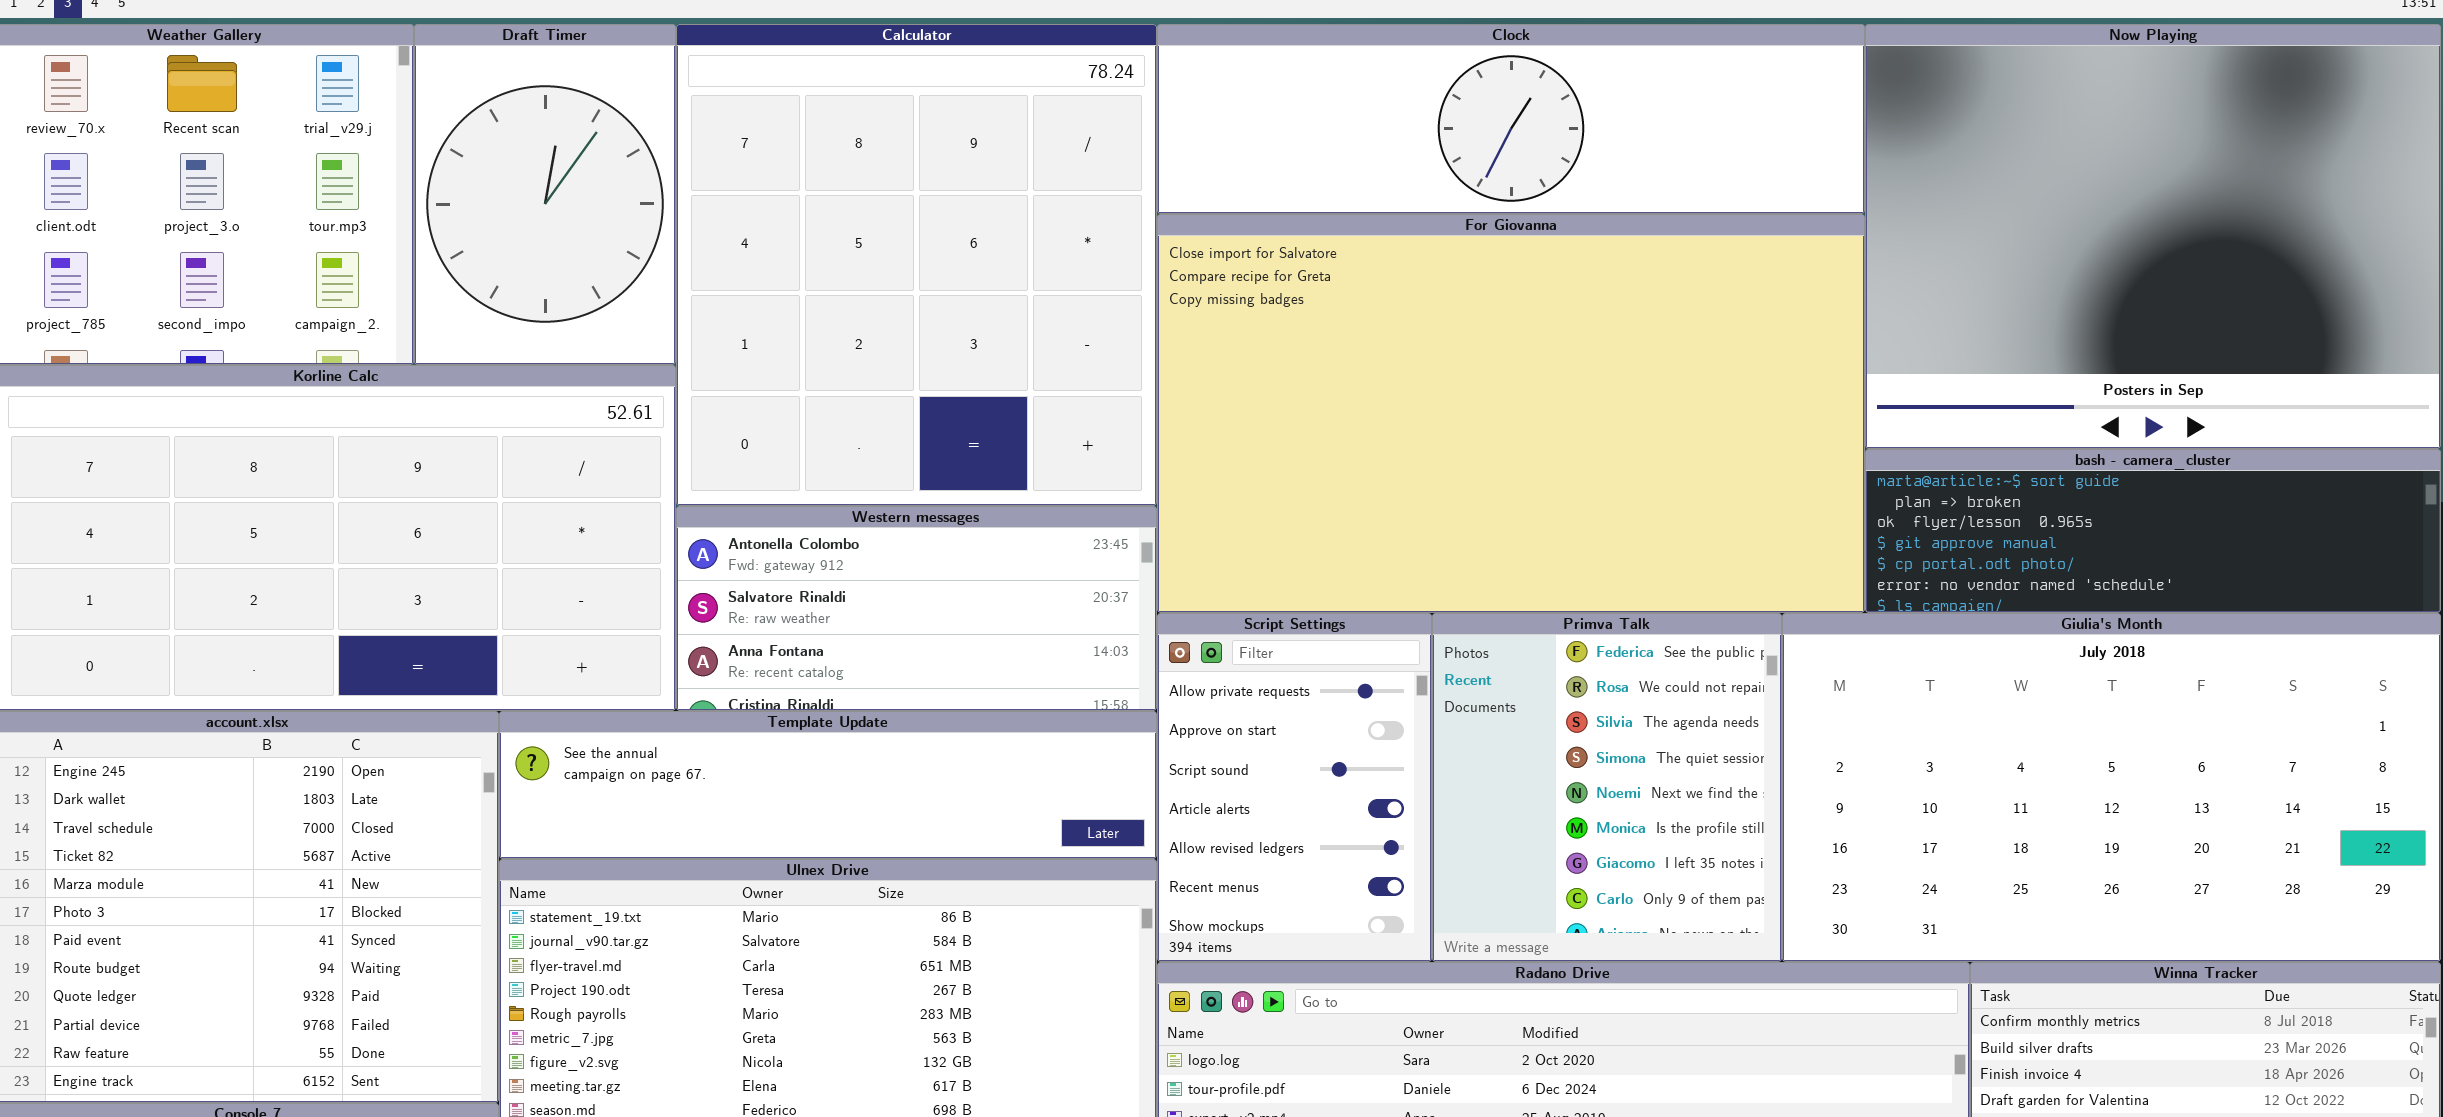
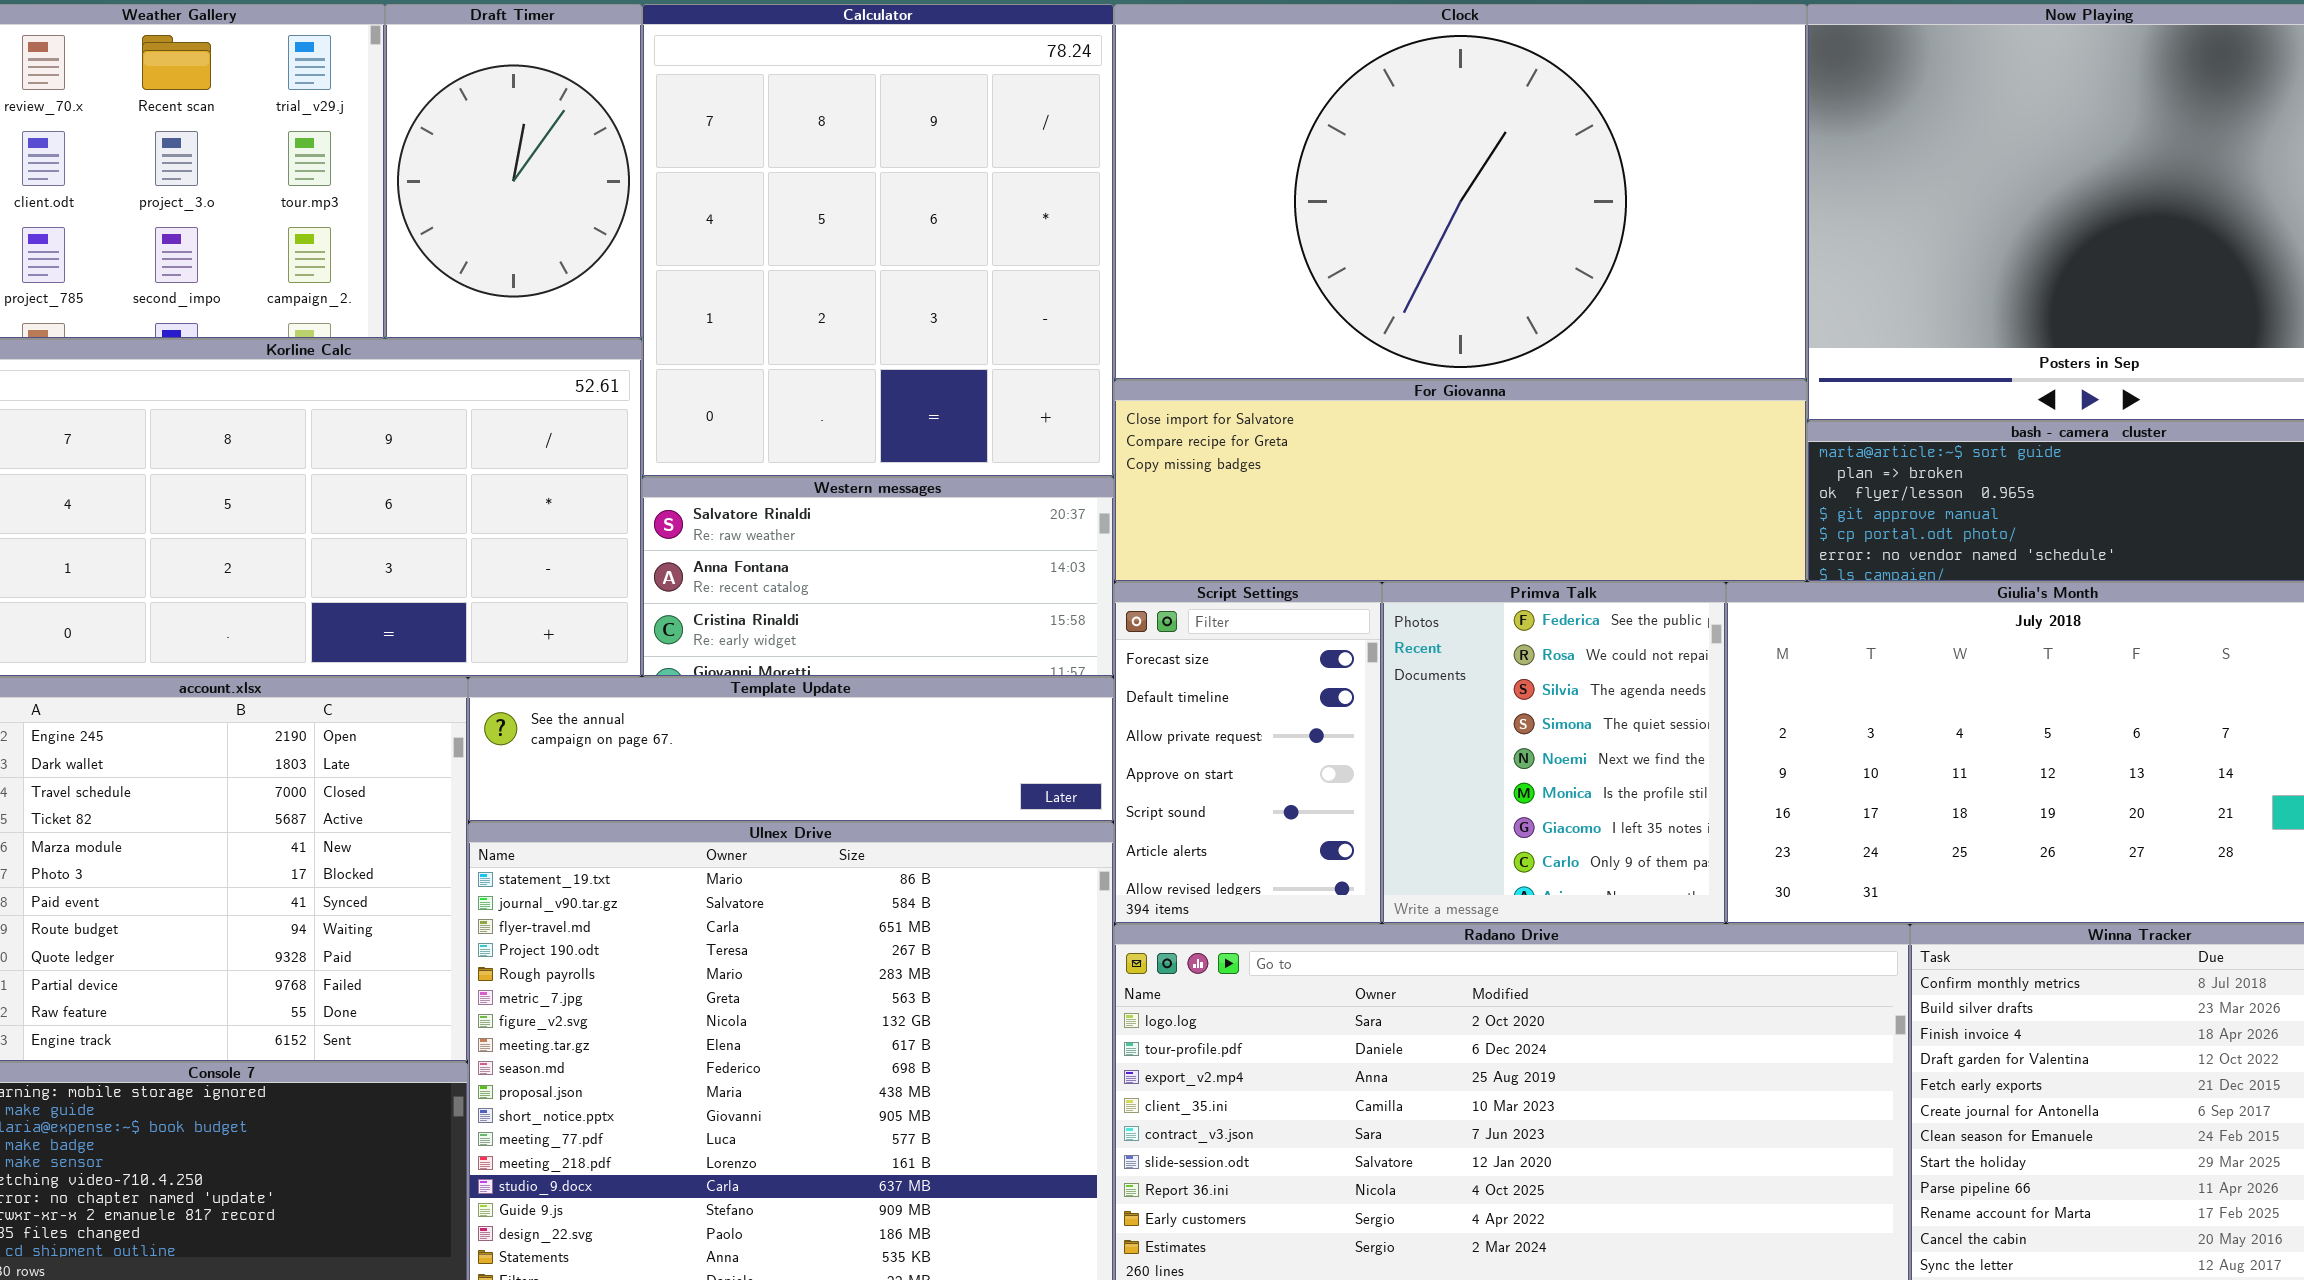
Clock: [1157,24,1865,214] -> [1114,4,1807,380], resized
For Giovanna: [1157,214,1865,613] -> [1114,380,1807,582], resized
Western messages: [676,506,1157,711] -> [642,477,1114,677], scrolled down 1 row
Script Settings: [1157,613,1432,962] -> [1114,582,1382,924], scrolled up 2 rows

